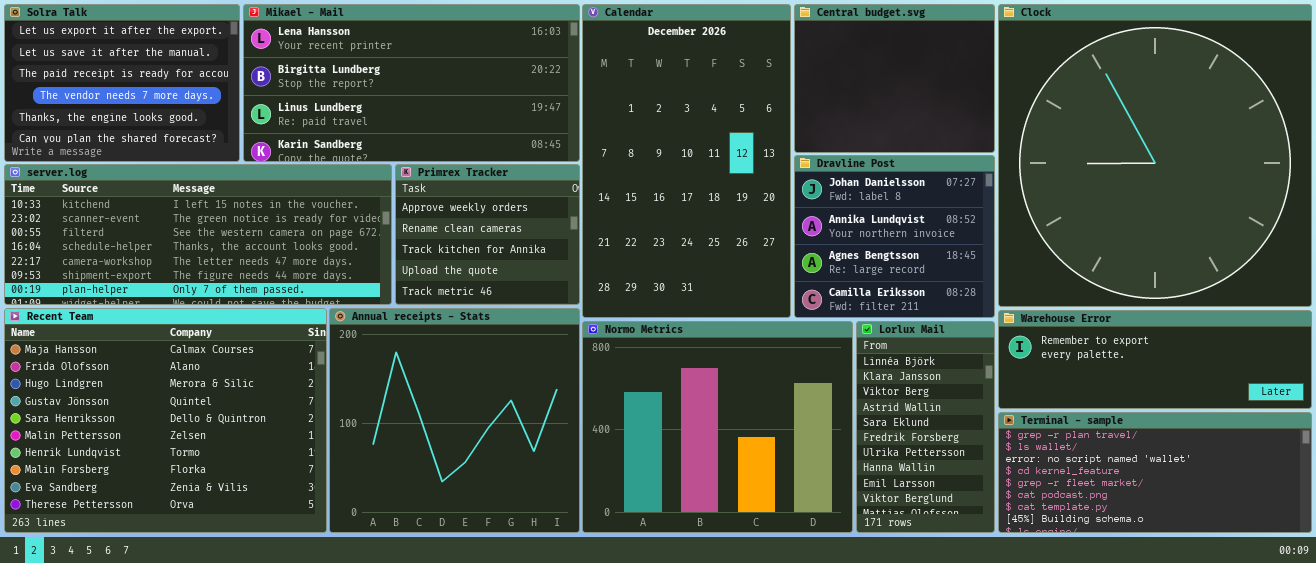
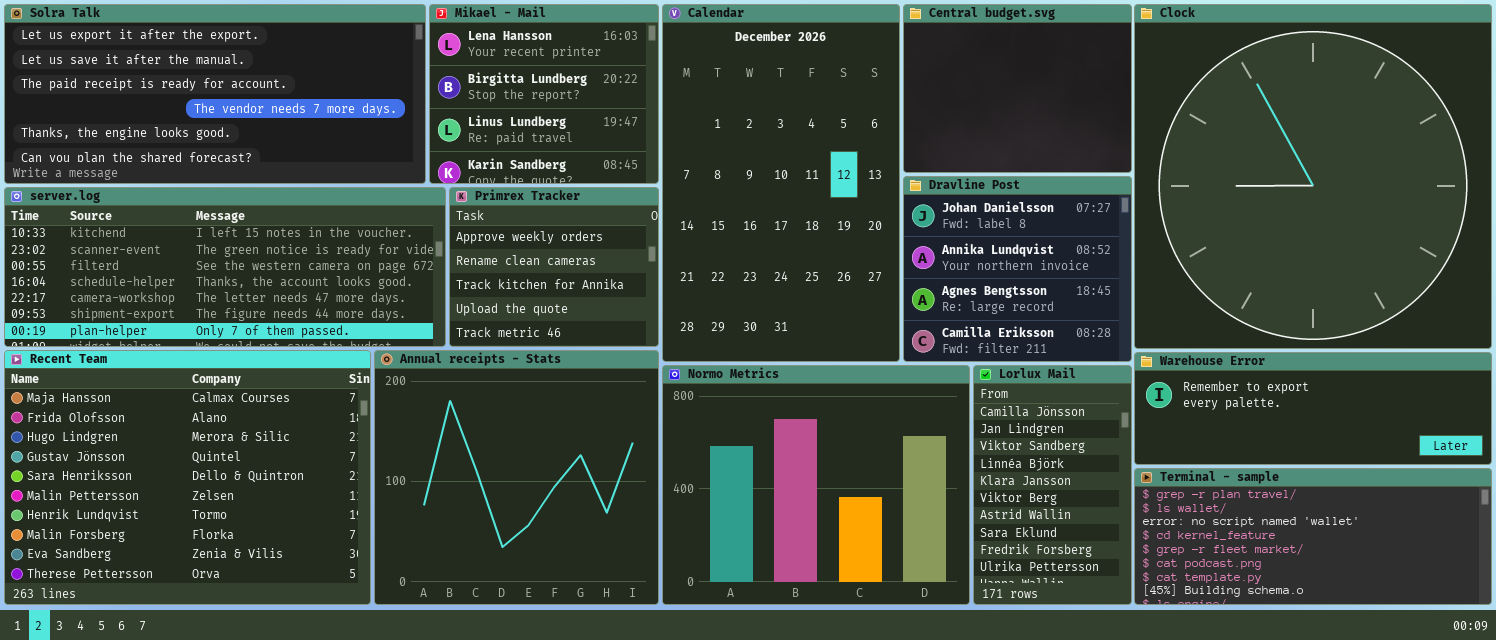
Solra Talk: [4,4,240,162] -> [4,4,426,184], resized
Mikael - Mail: [243,4,580,162] -> [429,4,659,184], resized
Lorlux Mail: [856,321,995,533] -> [973,365,1132,605], scrolled up 3 rows

